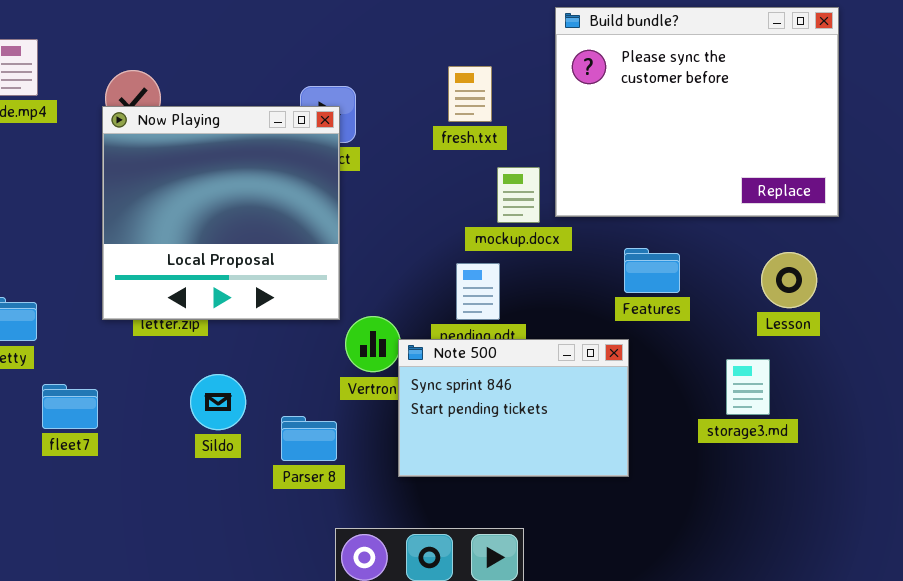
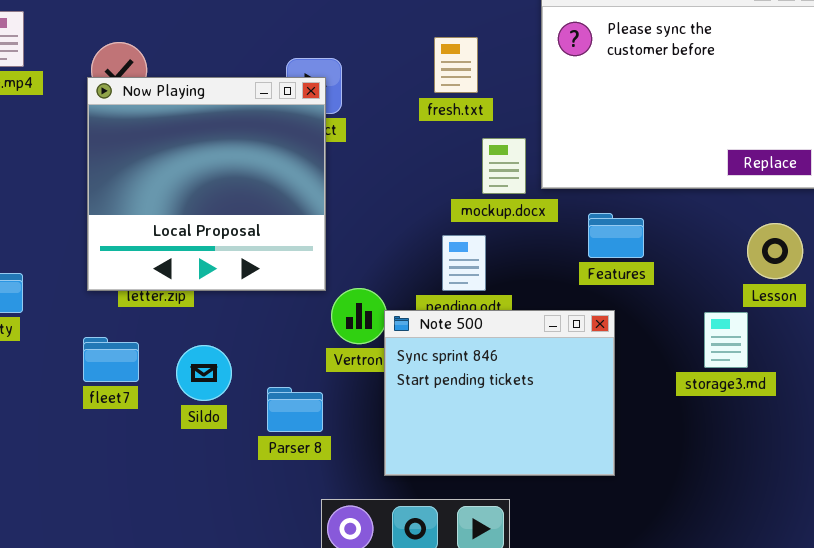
Features: [624,248,680,293] -> [588,213,644,258], moved
Note 500: [398,339,629,477] -> [384,310,615,476], resized
storage3.md: [726,359,770,415] -> [704,312,748,368], moved
fleet7: [42,384,98,429] -> [83,337,139,382], moved

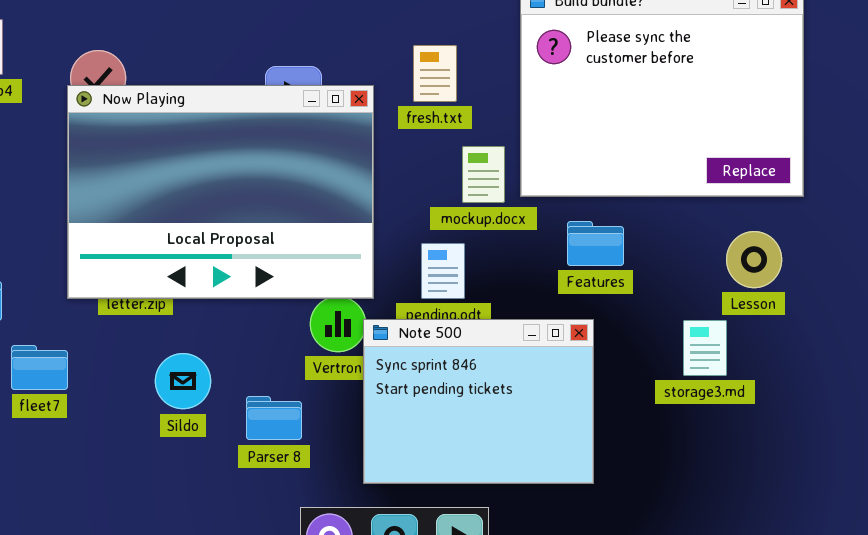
Now Playing: [87,77,326,291] -> [67,85,374,299], resized
fleet7: [83,337,139,382] -> [11,345,68,390], moved

